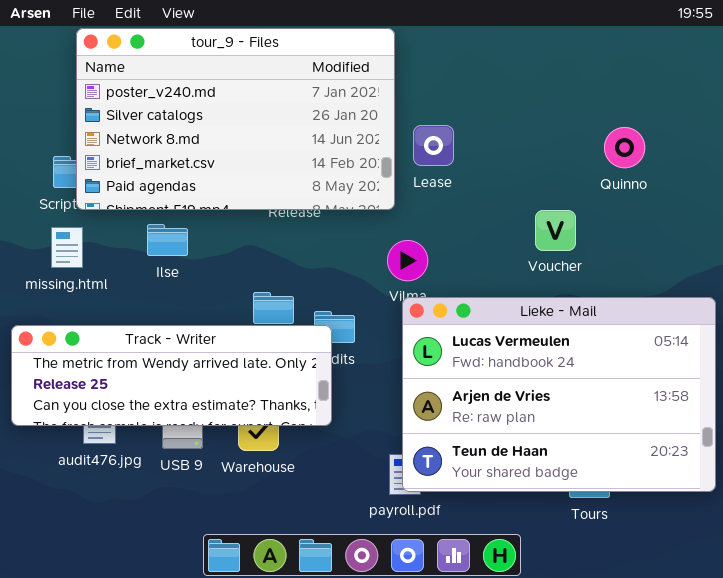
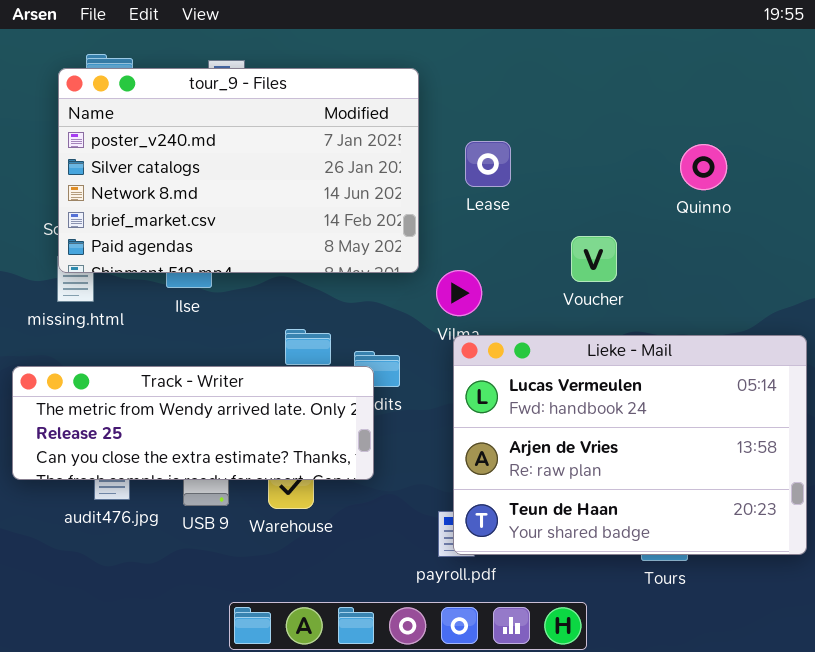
tour_9 - Files: [76,28,395,210] -> [58,68,419,273], moved
Voucher: [535,210,576,251] -> [571,236,617,282], moved

